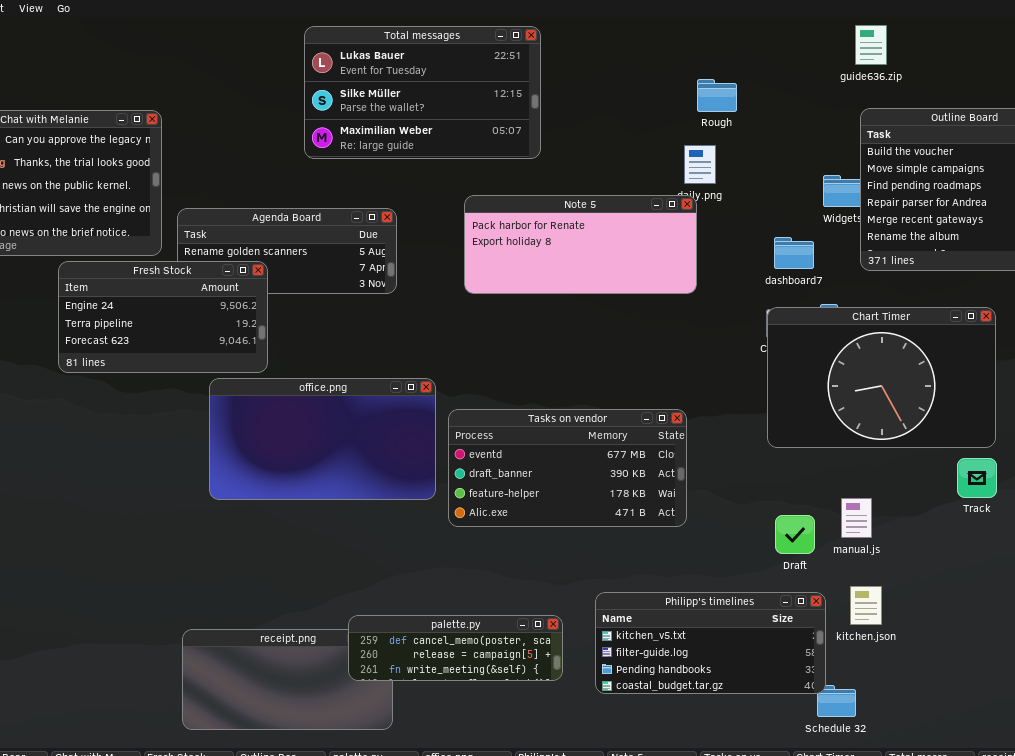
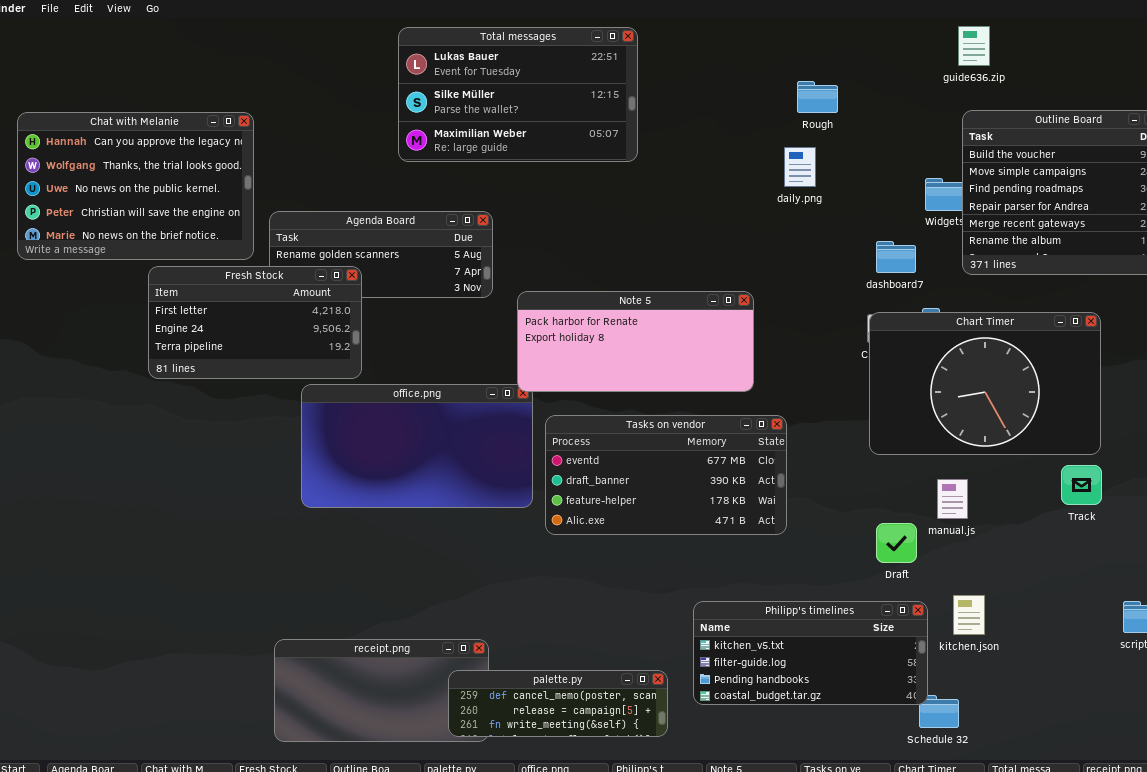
Note 5: [464,195,697,294] -> [517,291,754,392], moved
Fresh Stock: [58,261,268,373] -> [148,266,362,379], scrolled up 1 row
manual.js: [841,498,872,538] -> [937,479,968,519], moved
palette.py: [348,615,563,681] -> [448,670,668,737], moved

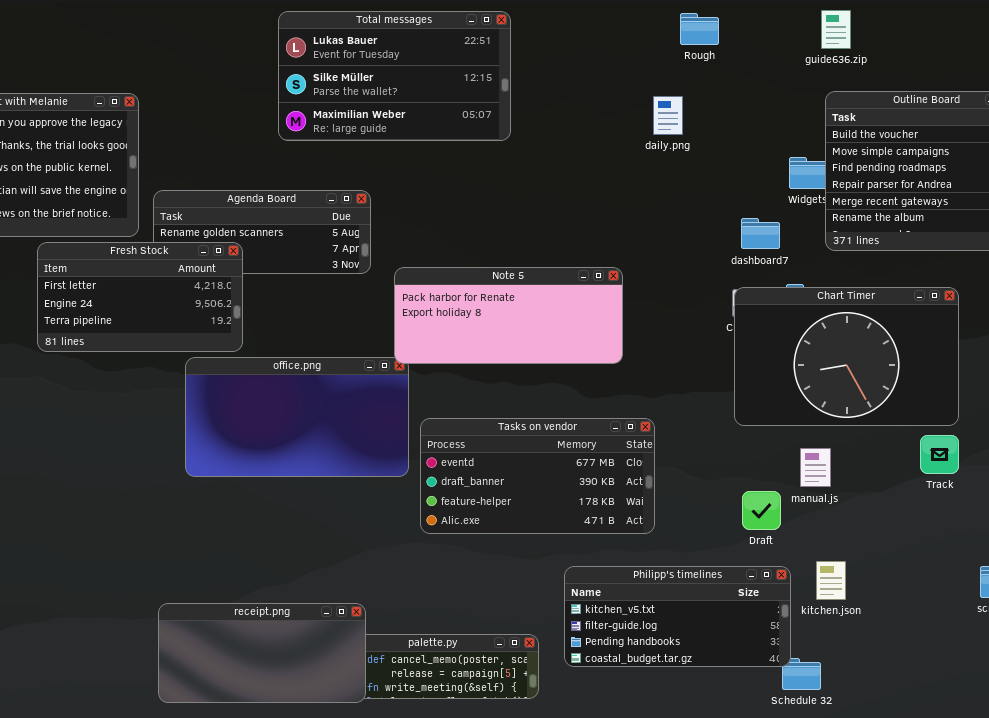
Rough: [797,81,838,113] -> [680,13,719,45], moved
daily.png: [784,147,816,187] -> [653,96,683,135], moved
Tasks on vendor: [545,415,787,535] -> [420,418,655,534], moved
receipt.png: [274,639,489,742] -> [158,603,366,703], raised

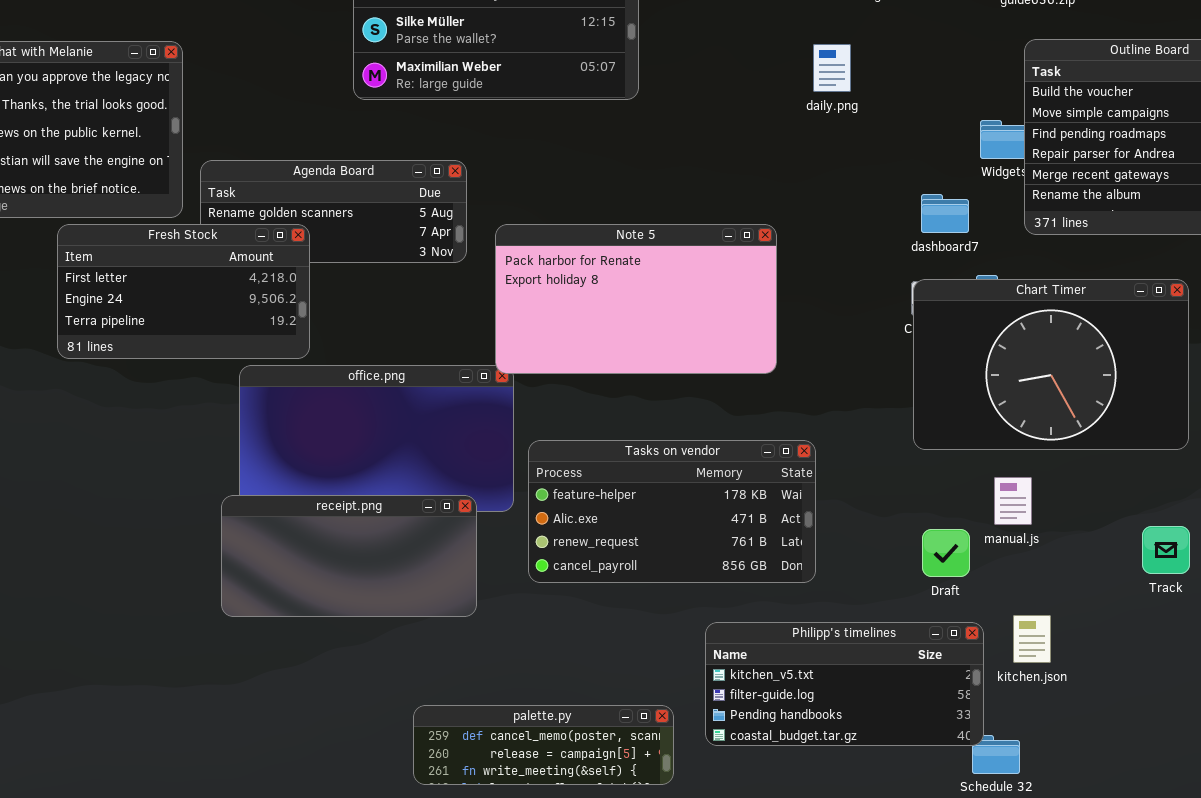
Note 5: [394,267,623,364] -> [495,224,777,374], resized
Tasks on vendor: [420,418,655,534] -> [528,440,816,583], scrolled down 2 rows
Track: [920,435,959,474] -> [1142,526,1190,574], moved
receipt.png: [158,603,366,703] -> [221,495,477,617], moved

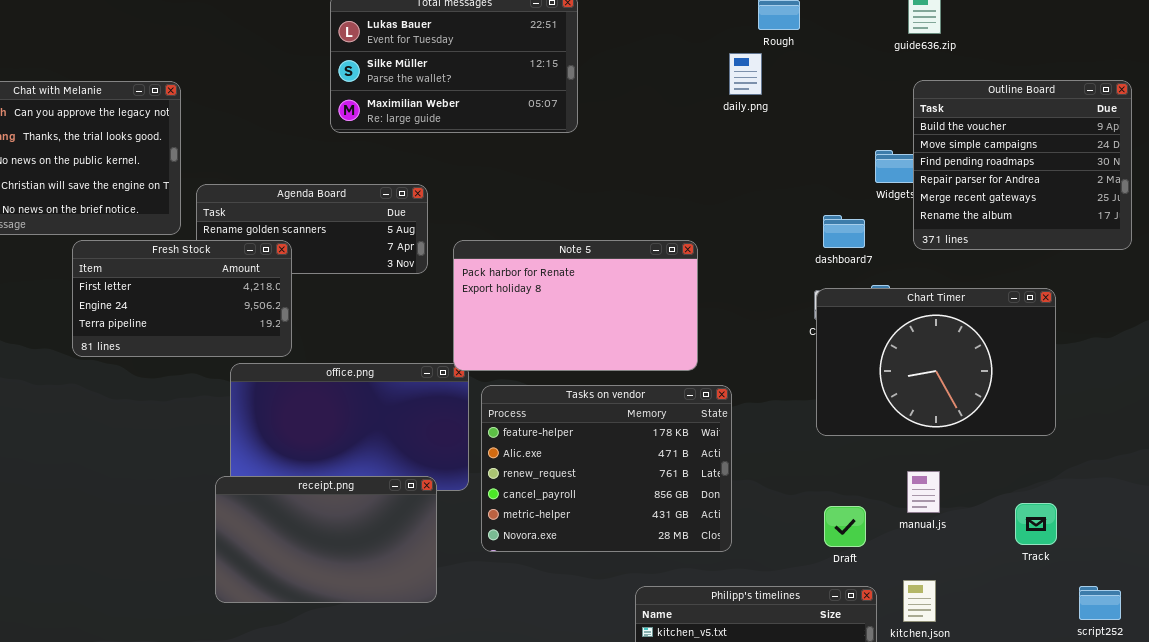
daily.png: [813,44,851,92] -> [729,53,762,95], moved
Tasks on vendor: [528,440,816,583] -> [481,385,732,552], resized
manual.js: [994,477,1032,525] -> [907,471,940,513], moved
receipt.png: [221,495,477,617] -> [215,476,437,603], resized

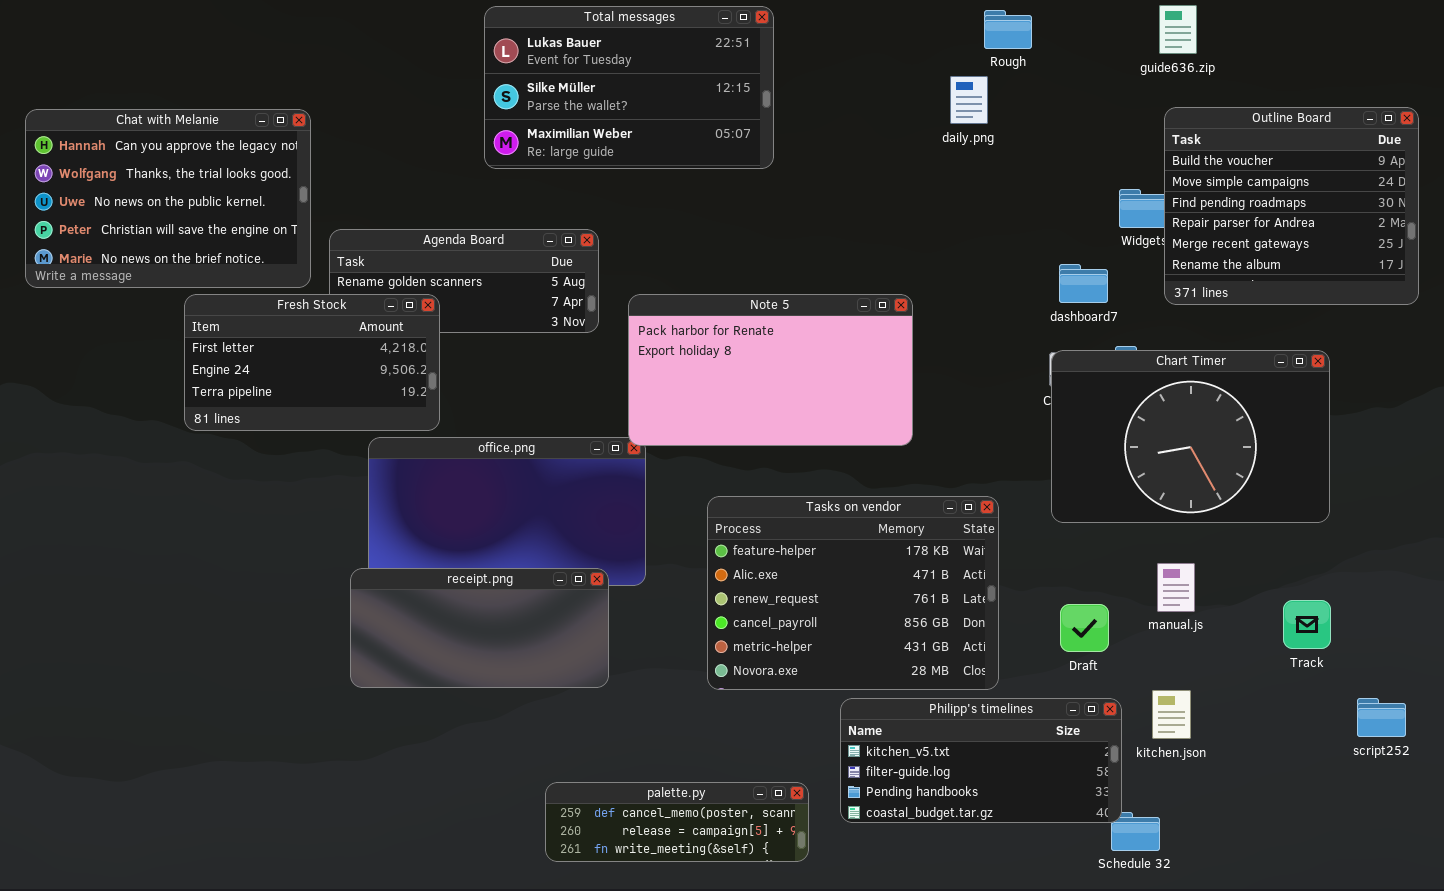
Tasks on vendor: [481,385,732,552] -> [707,496,999,690], moved
receipt.png: [215,476,437,603] -> [350,568,609,688], resized

